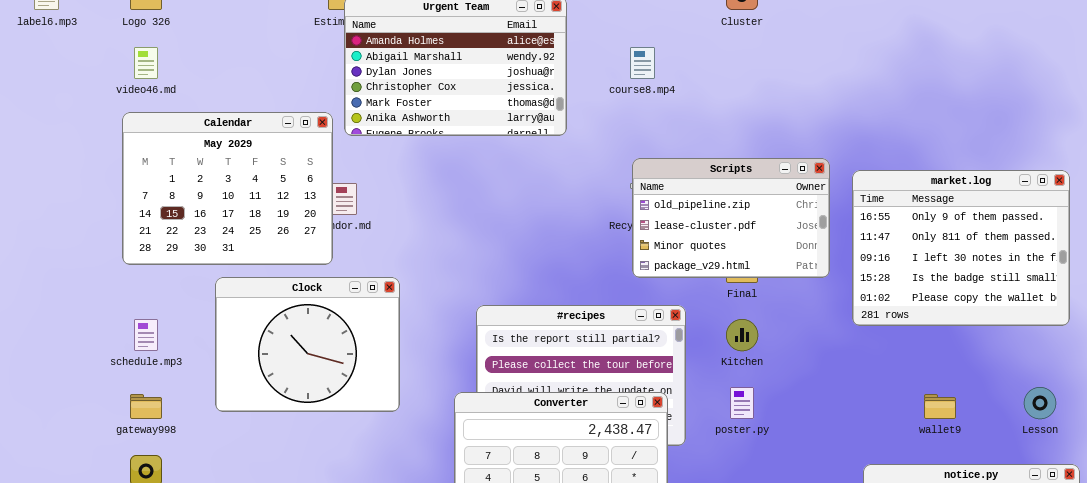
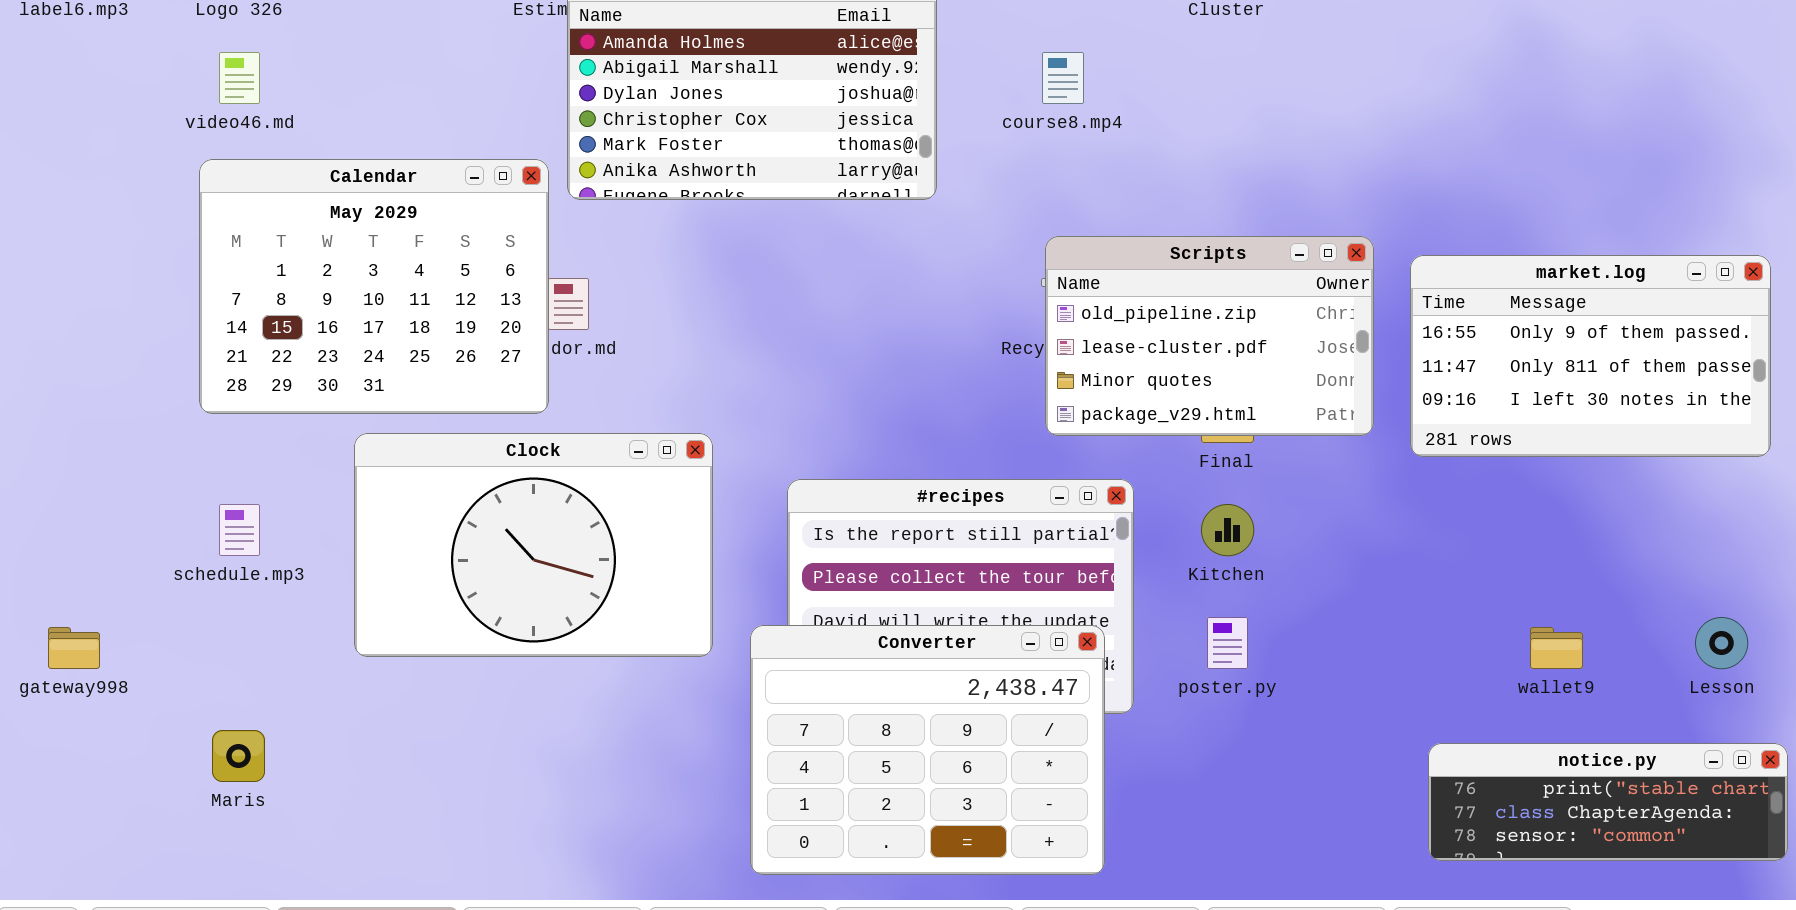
market.log: [852,170,1070,326] -> [1410,255,1771,457], resized
Clock: [215,277,400,412] -> [354,433,713,657], resized
gateway998: [130,394,162,419] -> [48,627,100,669], moved

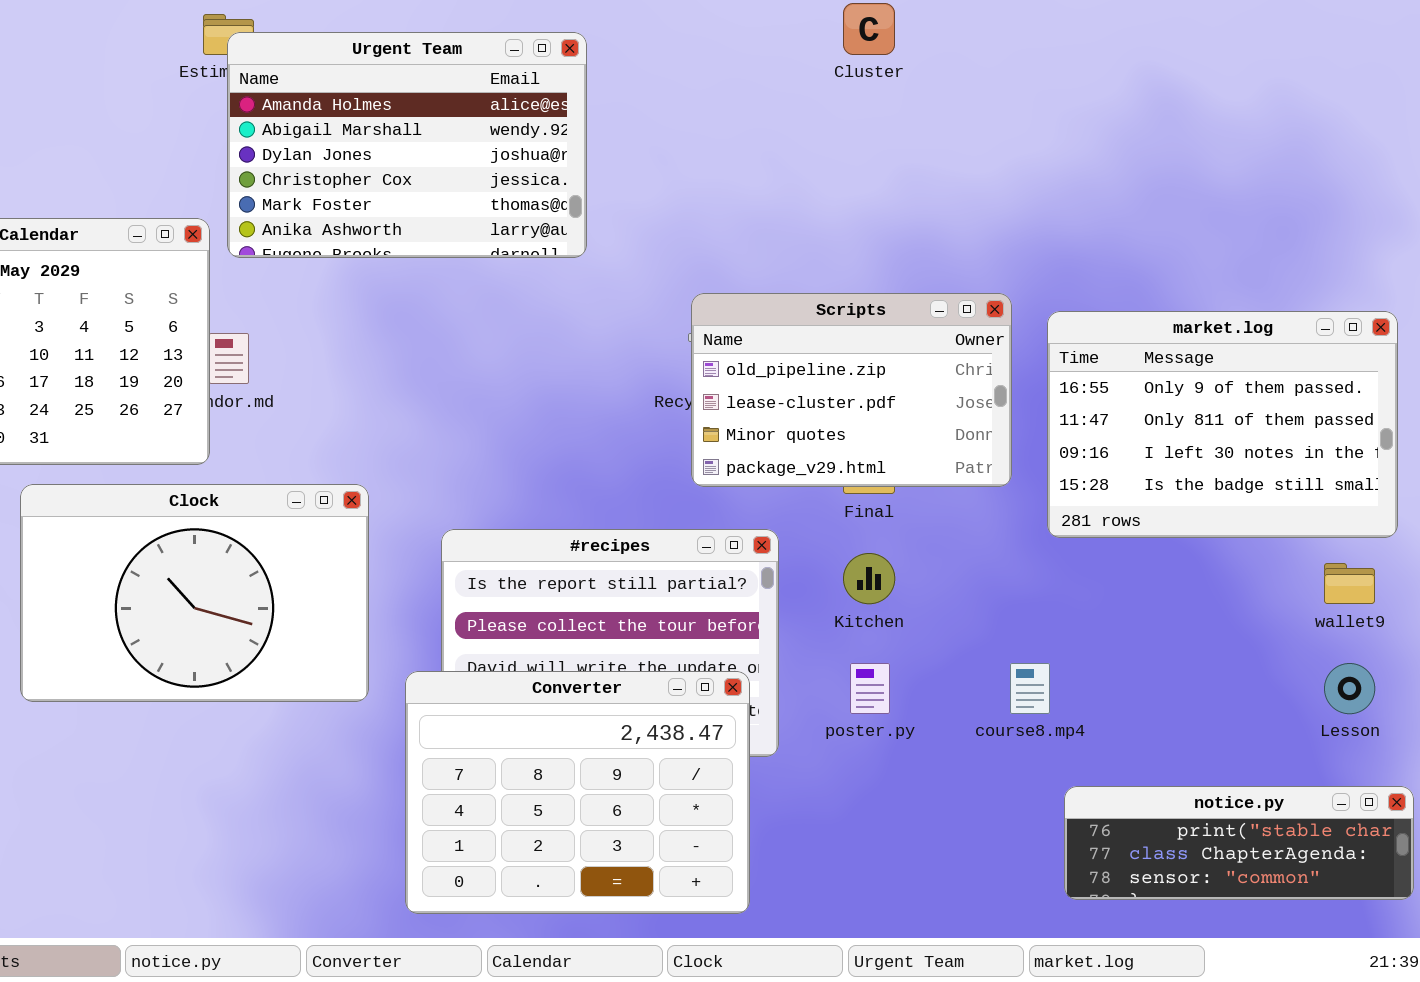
course8.mp4: [1042,52,1084,104] -> [1010,663,1050,714], moved
market.log: [1410,255,1771,457] -> [1047,311,1398,538], resized
wallet9: [1530,627,1583,669] -> [1324,563,1375,604], moved

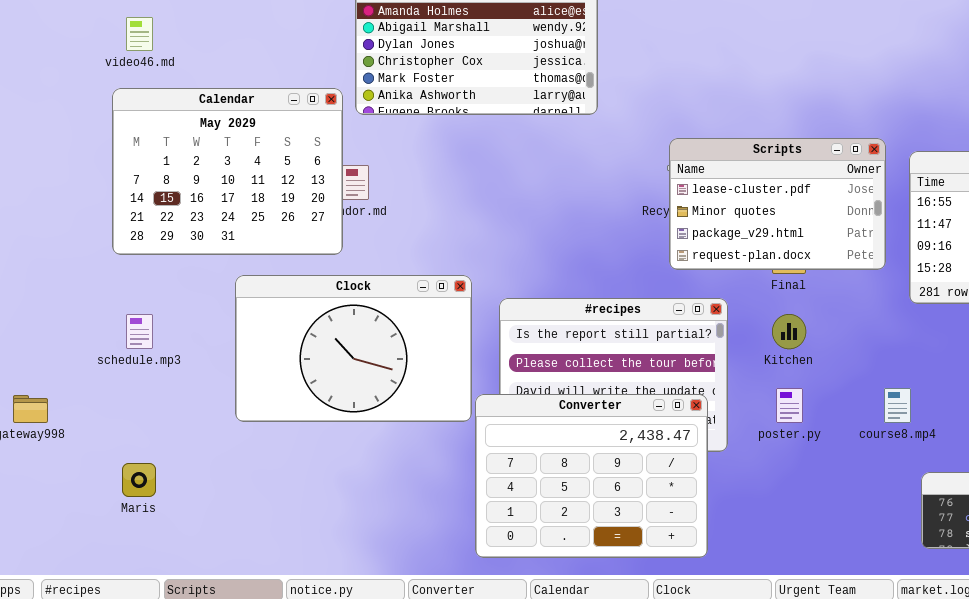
Scripts: [691,293,1012,487] -> [669,138,886,270], scrolled down 1 row
Clock: [20,484,369,702] -> [235,275,472,422], moved

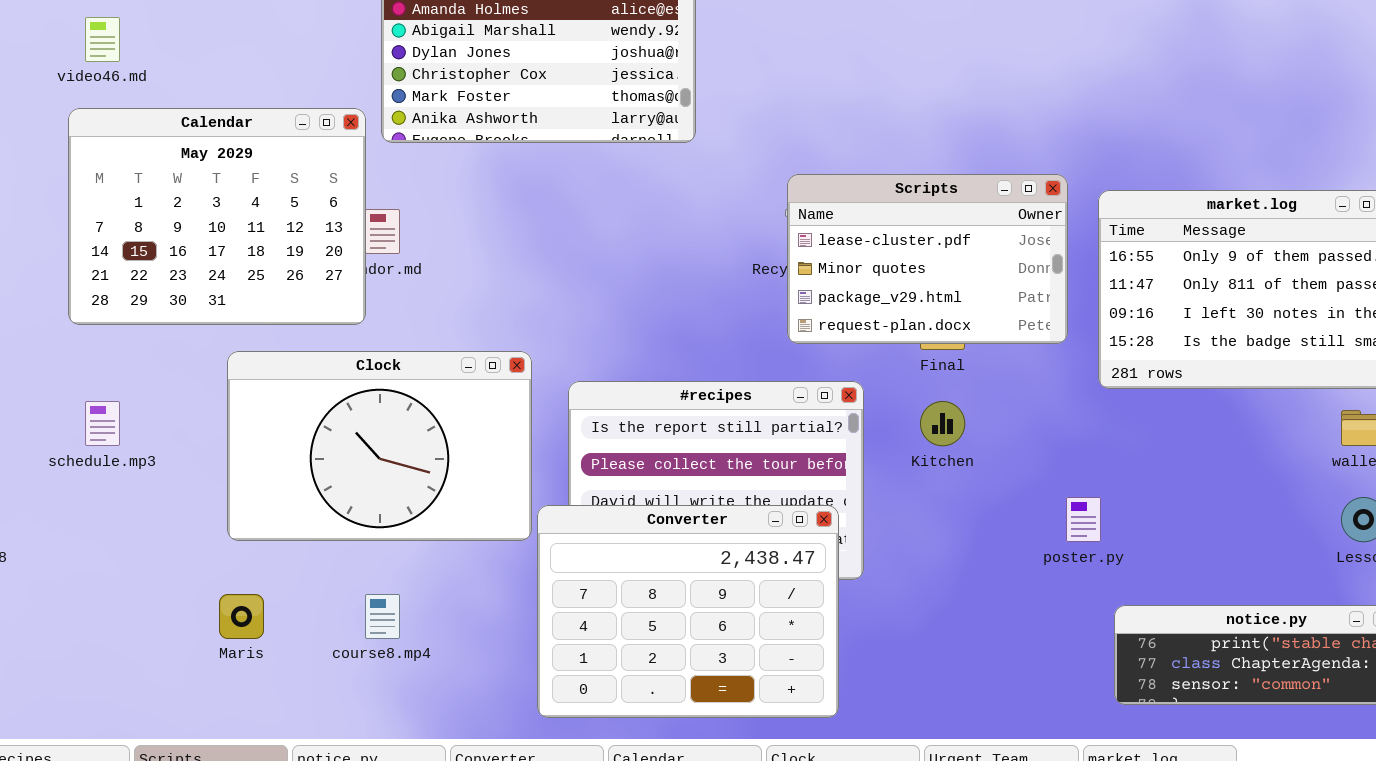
poster.py: [776,388,803,423] -> [1066,497,1101,542], moved
course8.mp4: [884,388,911,423] -> [365,594,400,639], moved
Maris: [122,463,156,497] -> [219,594,264,639], moved

